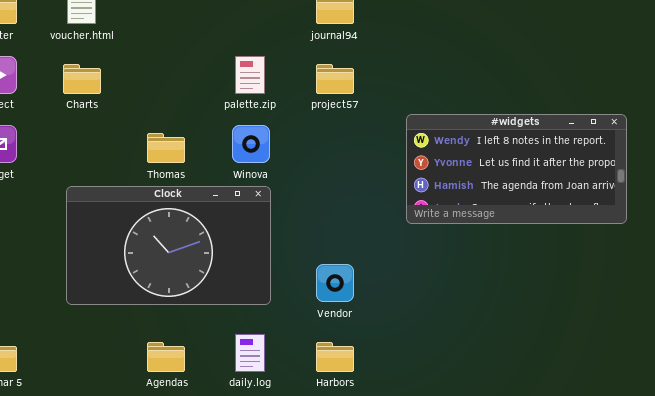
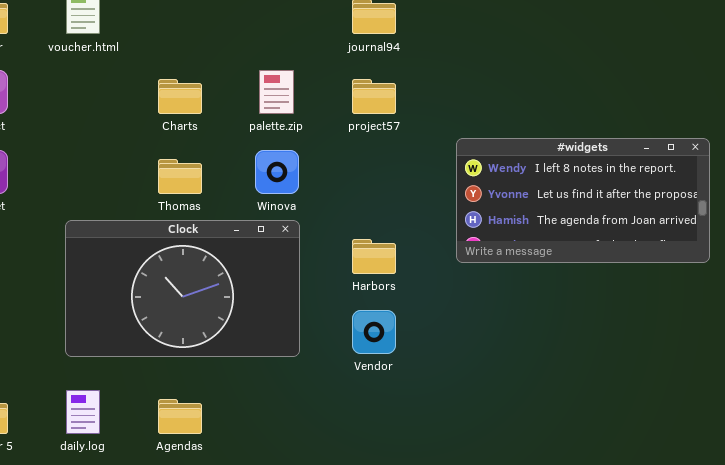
Charts: [63,64,101,94] -> [158,79,202,114], moved
daily.log: [235,334,265,372] -> [66,390,100,434], moved
Harbors: [316,342,354,372] -> [352,239,396,274], moved

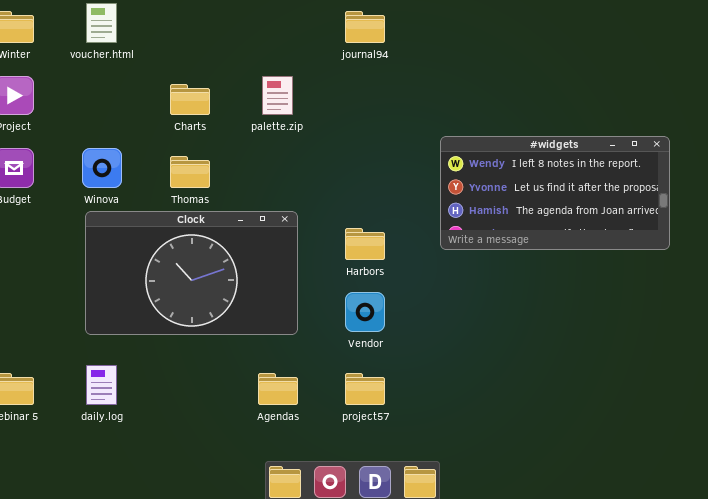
project57: [352,79,396,114] -> [345,373,385,405], moved
Winova: [255,150,299,194] -> [82,148,122,188], moved
Agendas: [158,399,202,434] -> [258,373,298,405], moved

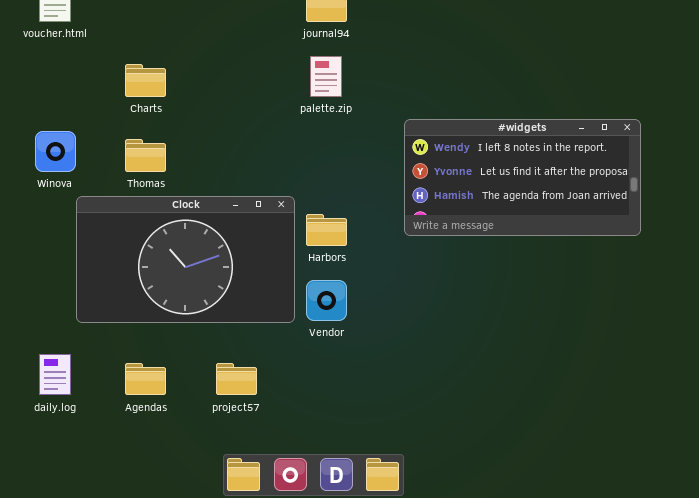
palette.zip: [262,76,293,115] -> [310,56,342,97], moved
Clock: [85,211,298,335] -> [76,196,295,323], moved
Agendas: [258,373,298,405] -> [125,363,166,395], moved
project57: [345,373,385,405] -> [216,363,257,395], moved

